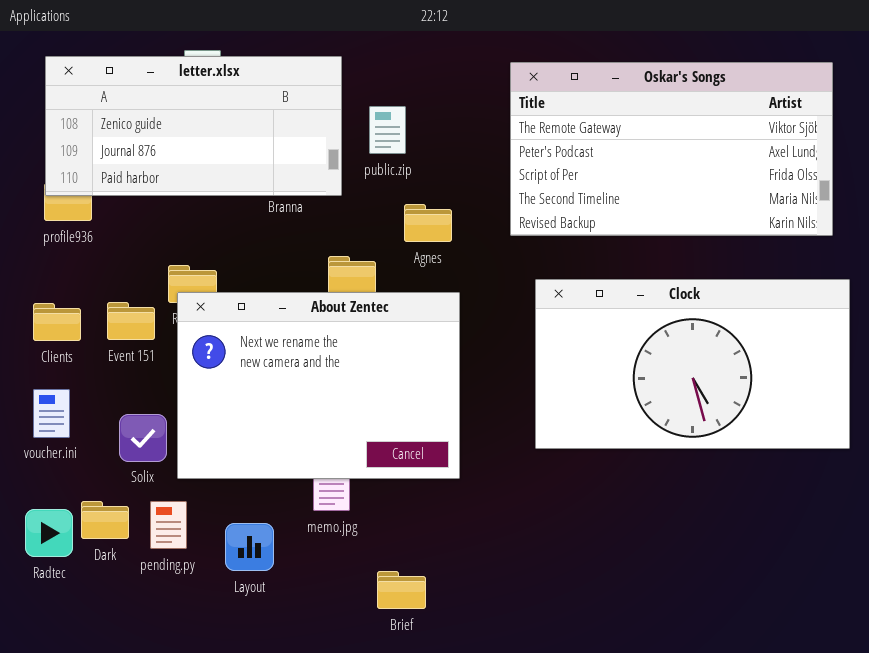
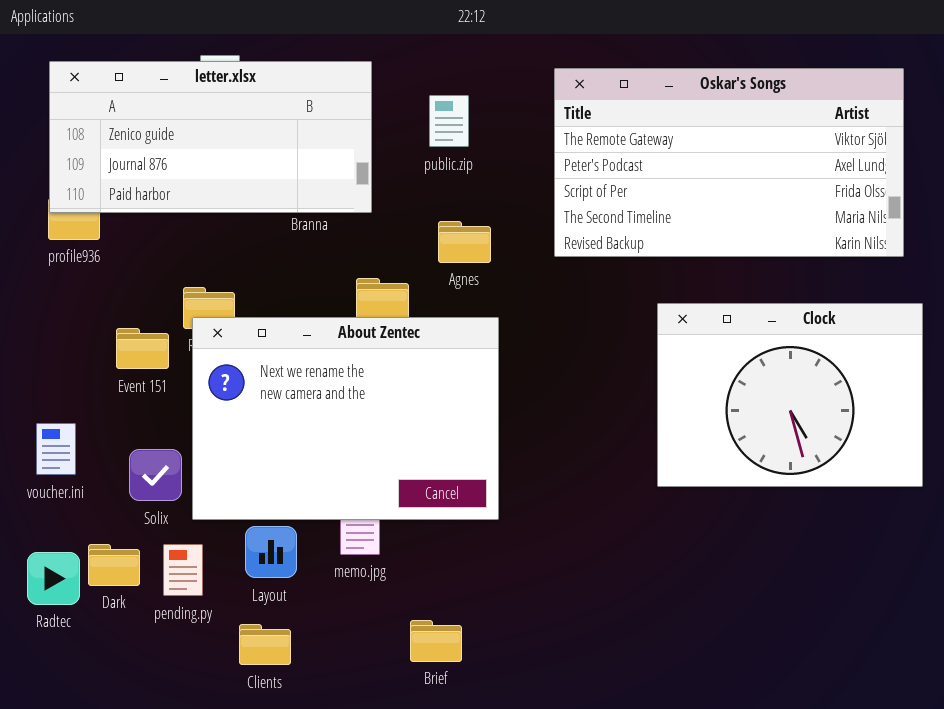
public.zip: [369,106,406,154] -> [429,95,469,147], moved
Clock: [535,279,850,449] -> [657,303,923,487], resized
Clients: [33,303,81,341] -> [239,624,291,665], moved
Layout: [225,523,274,571] -> [245,526,297,578], moved

